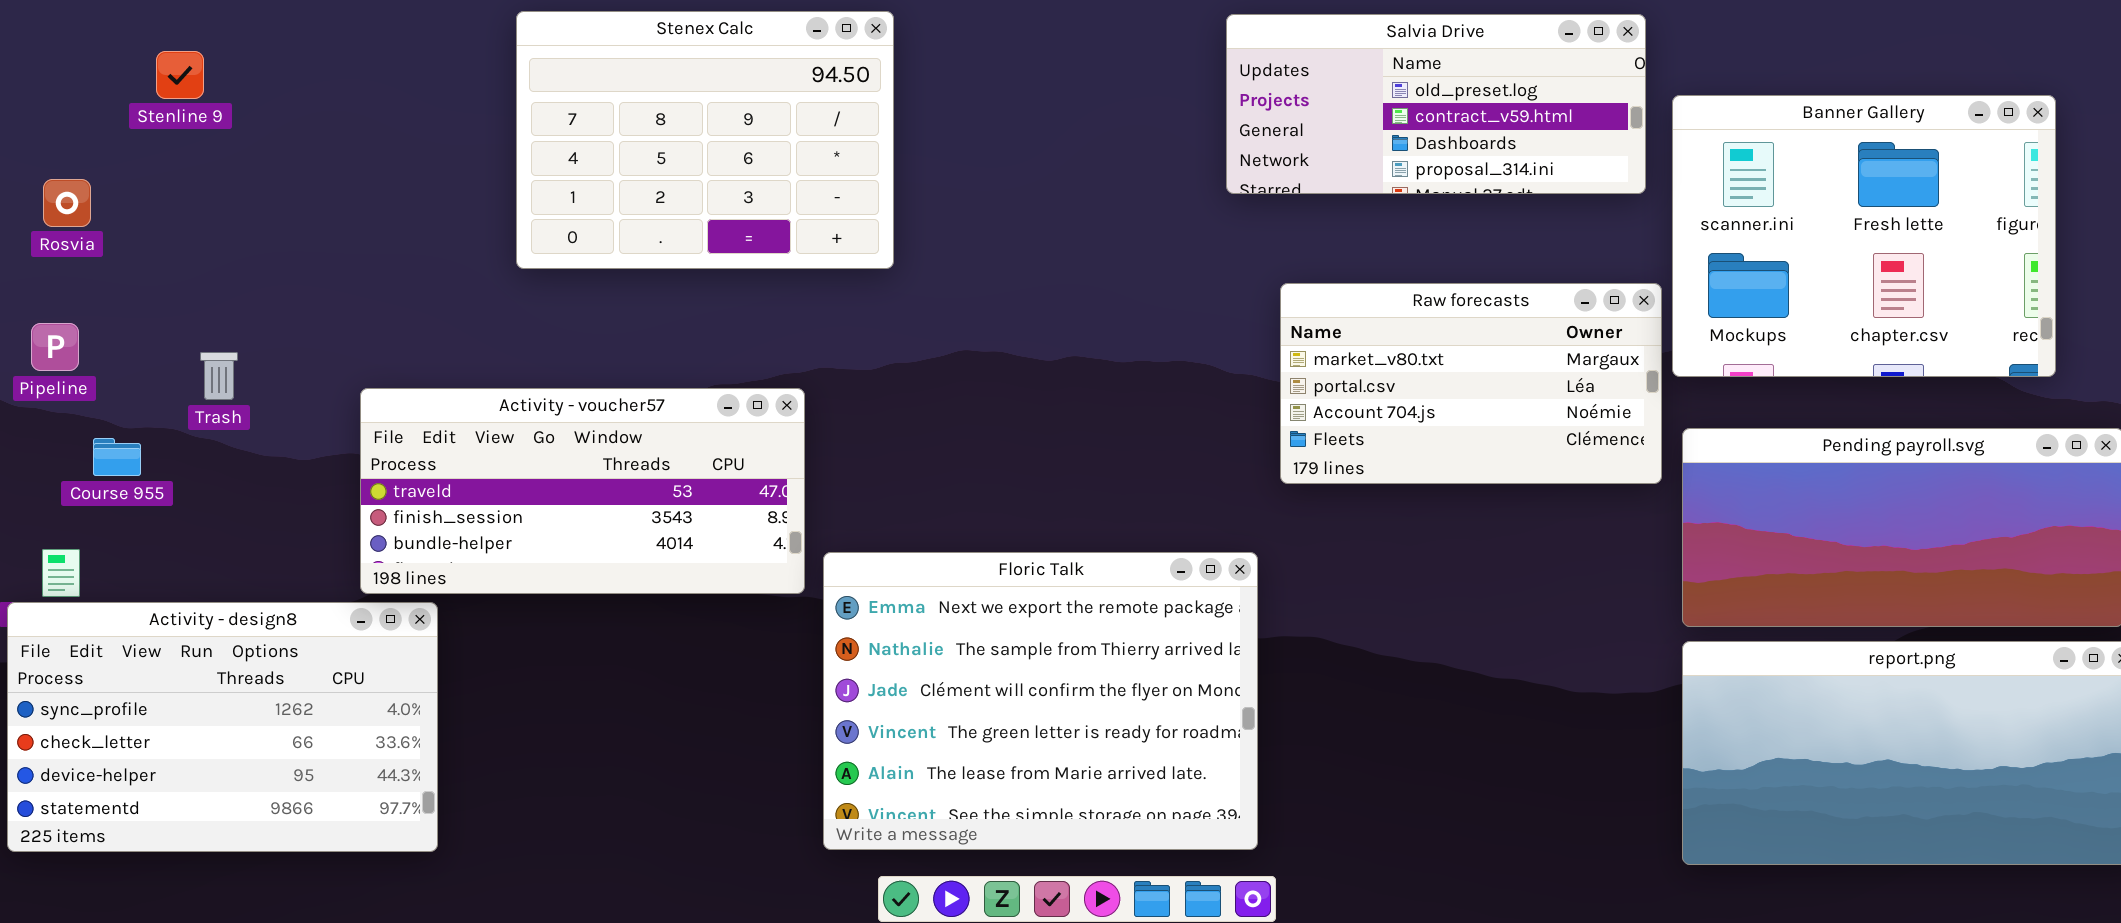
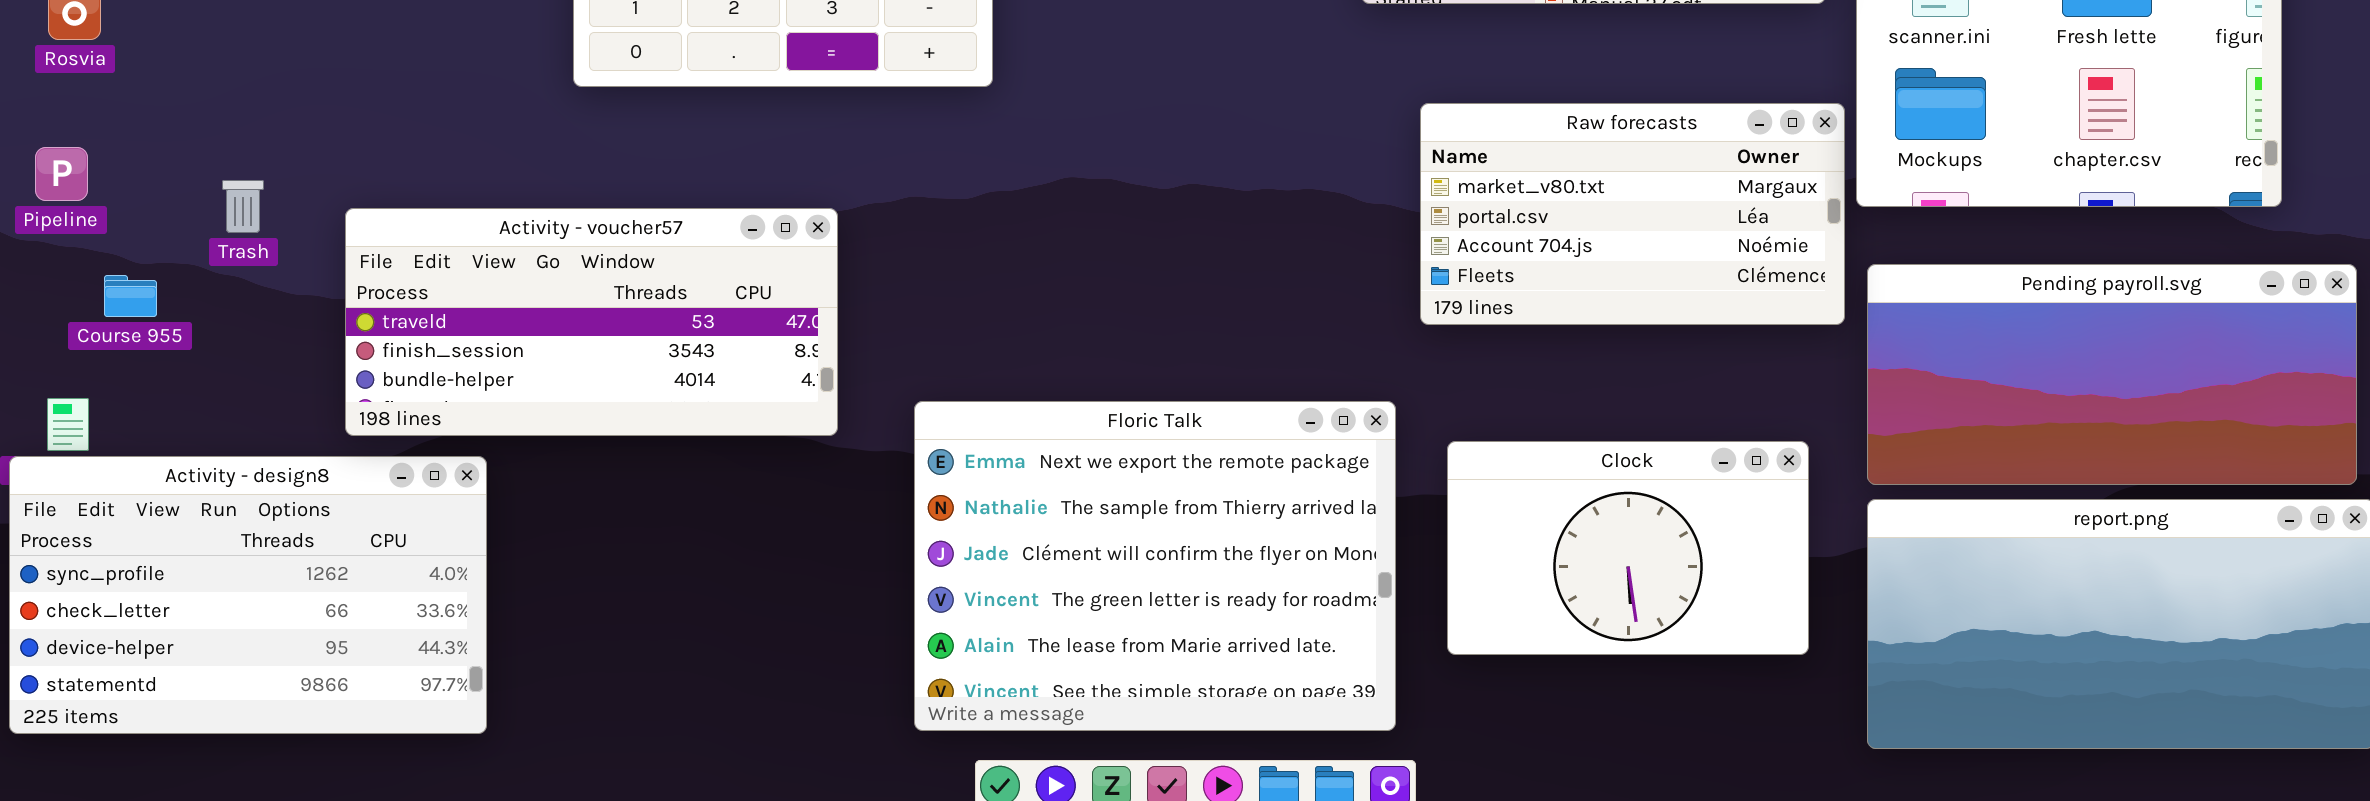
Activity - voucher57: [360,388,805,594] -> [345,208,838,436], moved
Clock: none -> [1447,441,1809,655], opened

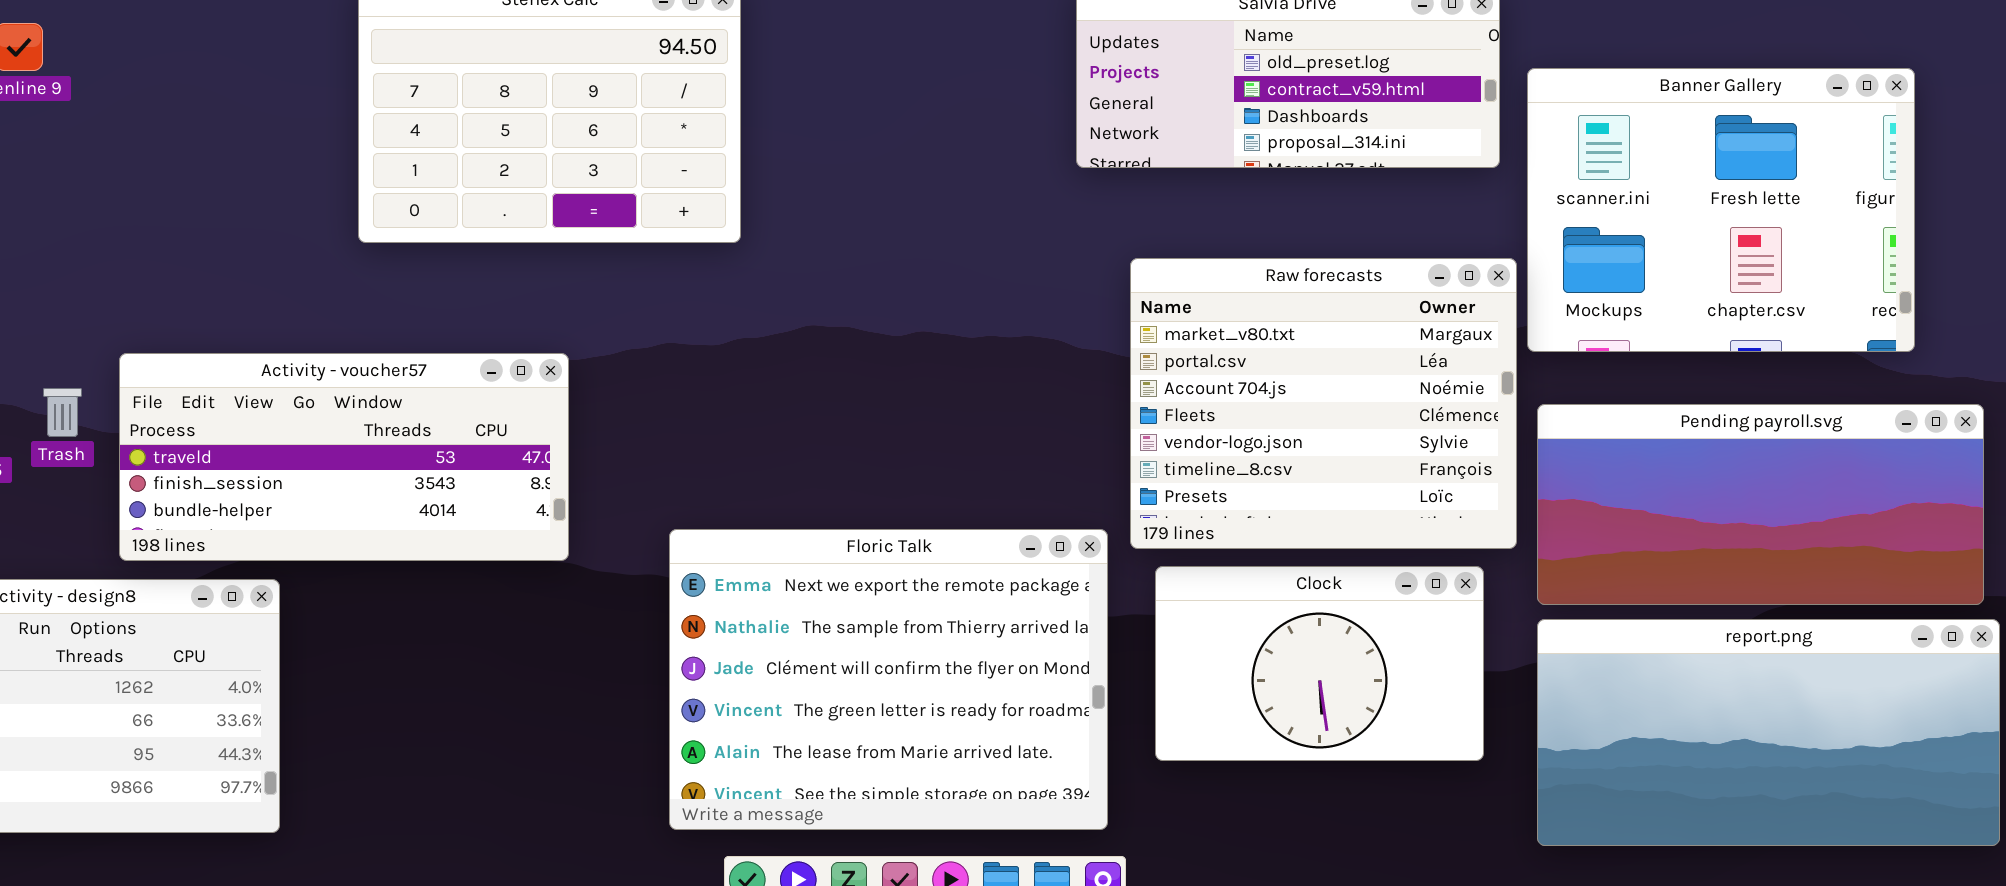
Raw forecasts: [1420,103,1845,325] -> [1130,258,1517,549], resized
Trash: [222,180,264,233] -> [43,388,82,437], moved
Activity - voucher57: [345,208,838,436] -> [119,353,569,561], moved

